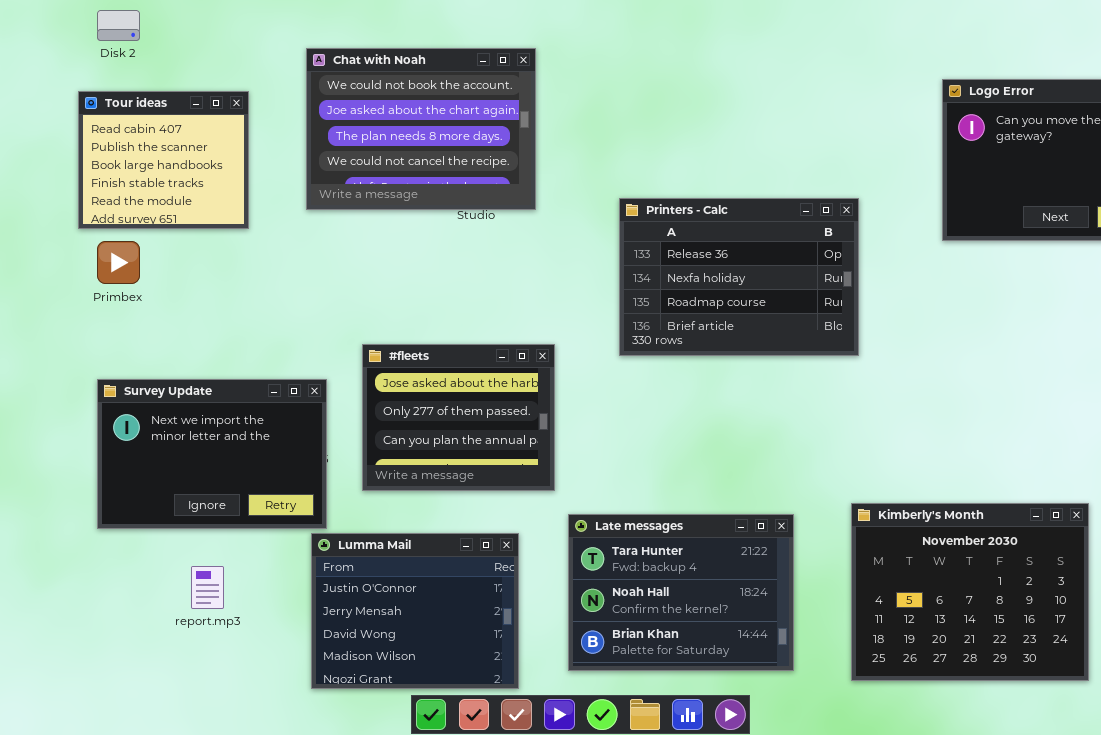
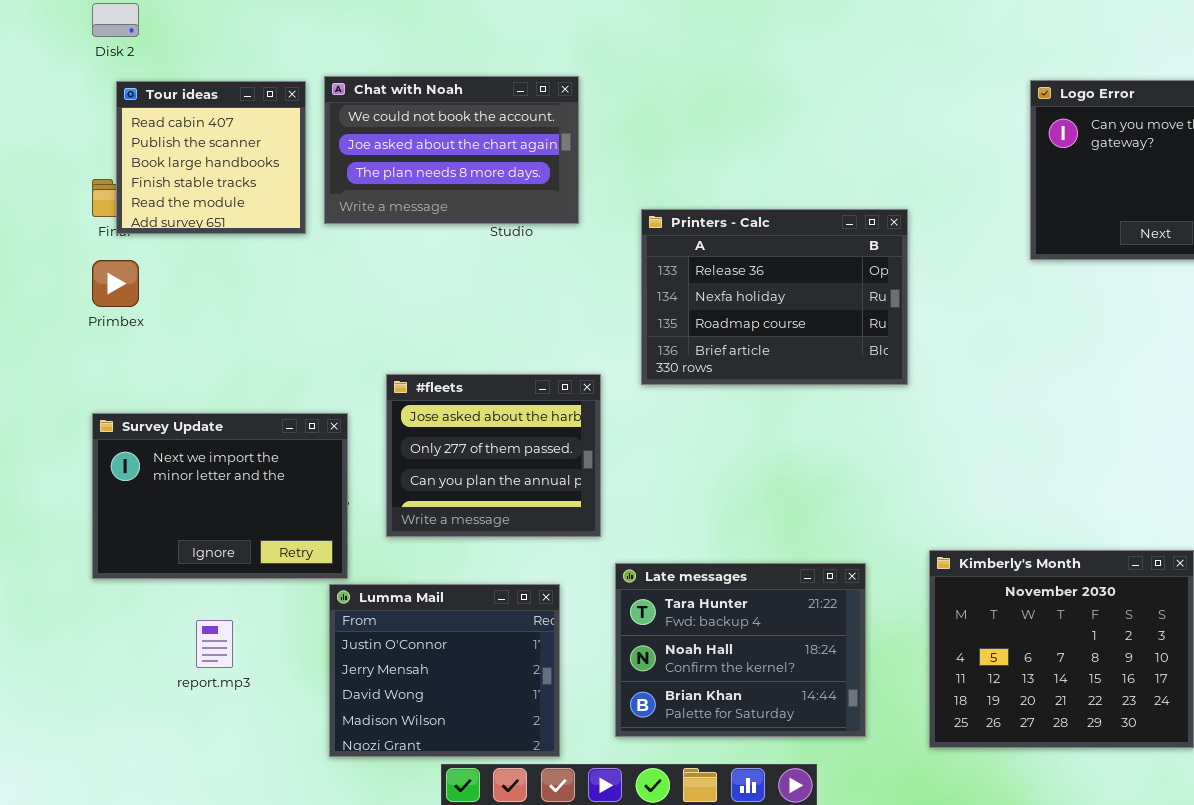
Chat with Noah: [306,48,536,210] -> [324,76,579,224], resized
Tour ideas: [78,91,249,229] -> [116,81,306,234], moved
Printers - Calc: [619,198,859,356] -> [641,209,908,385], moved

